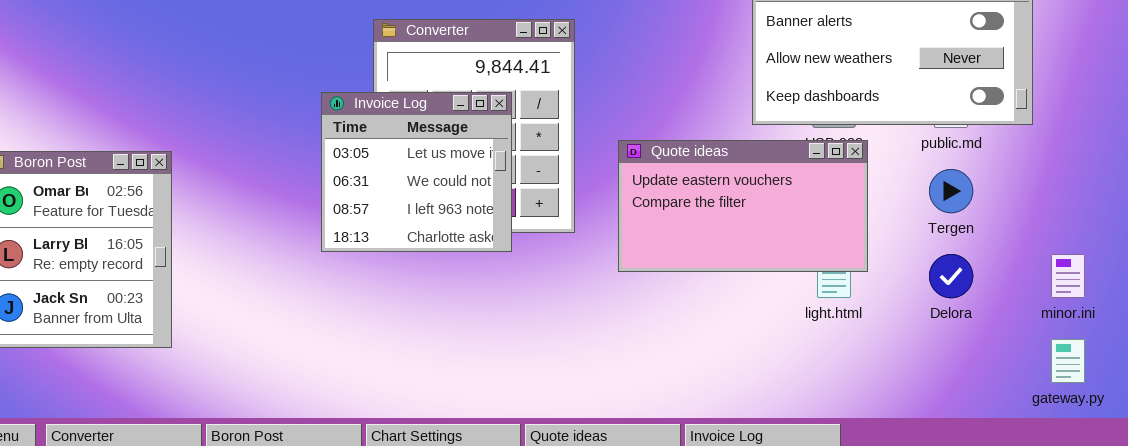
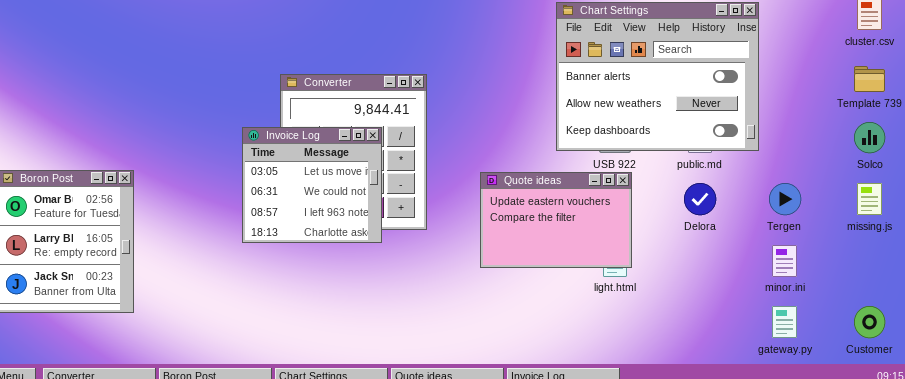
Quote ideas: [618,140,868,272] -> [480,172,632,268], moved, resized
Tergen: [929,169,973,213] -> [769,183,801,215], moved
Delora: [929,254,973,298] -> [684,183,716,215], moved

